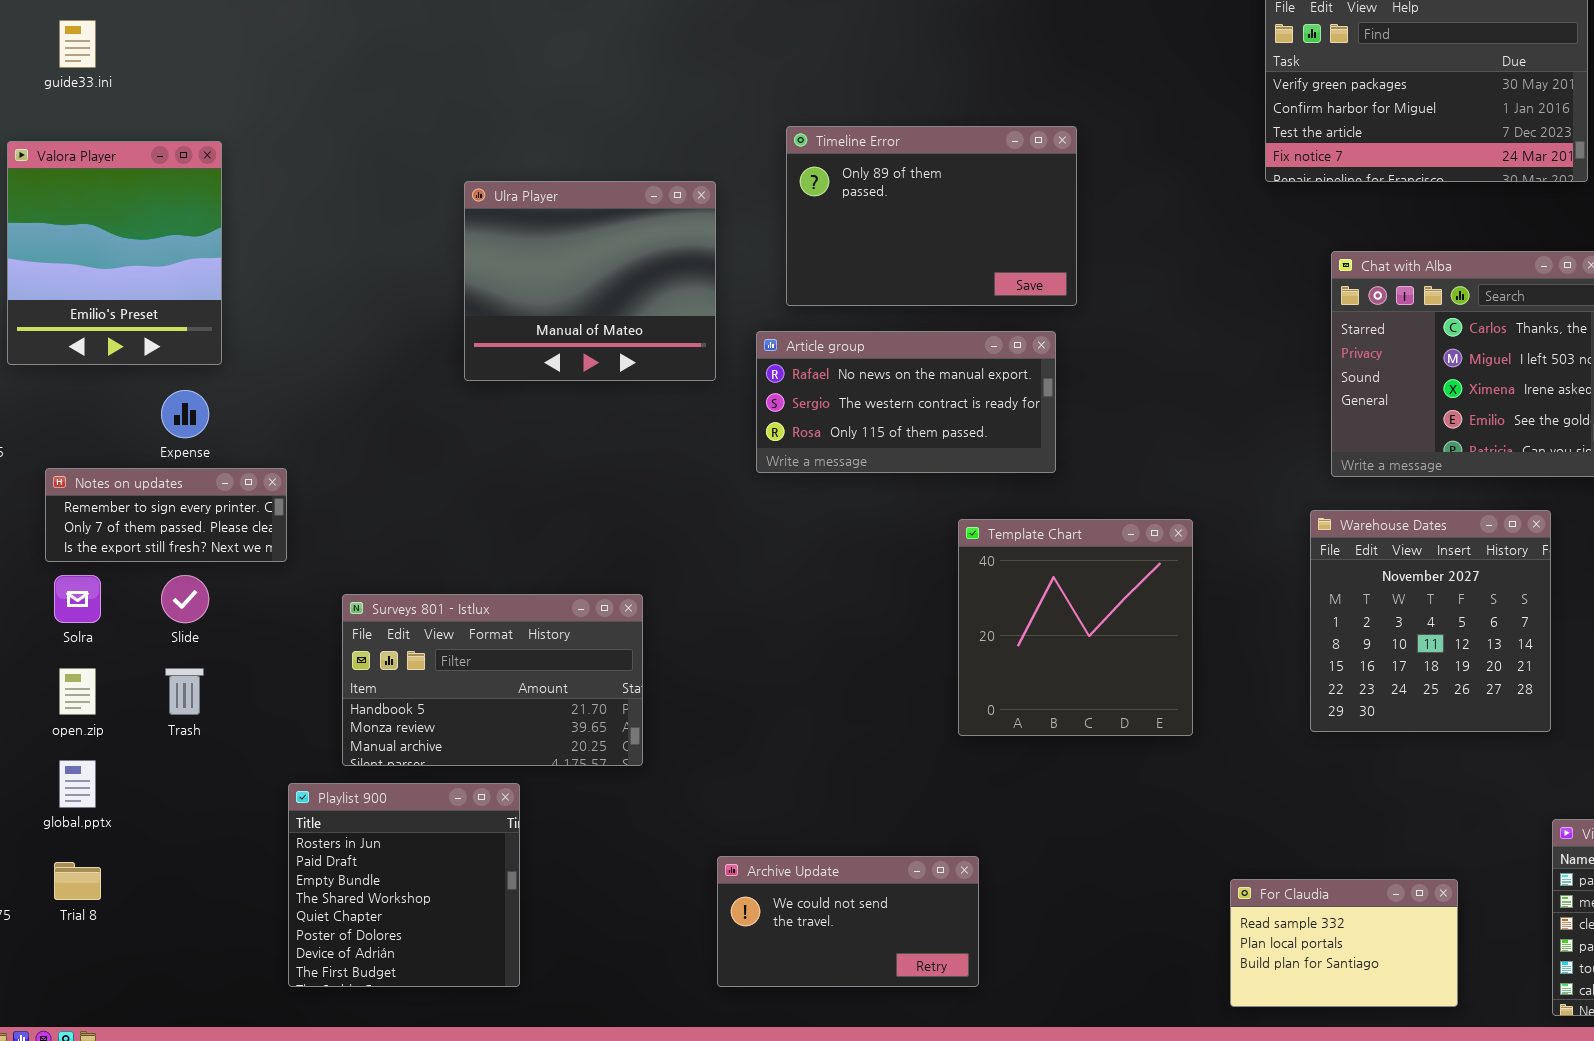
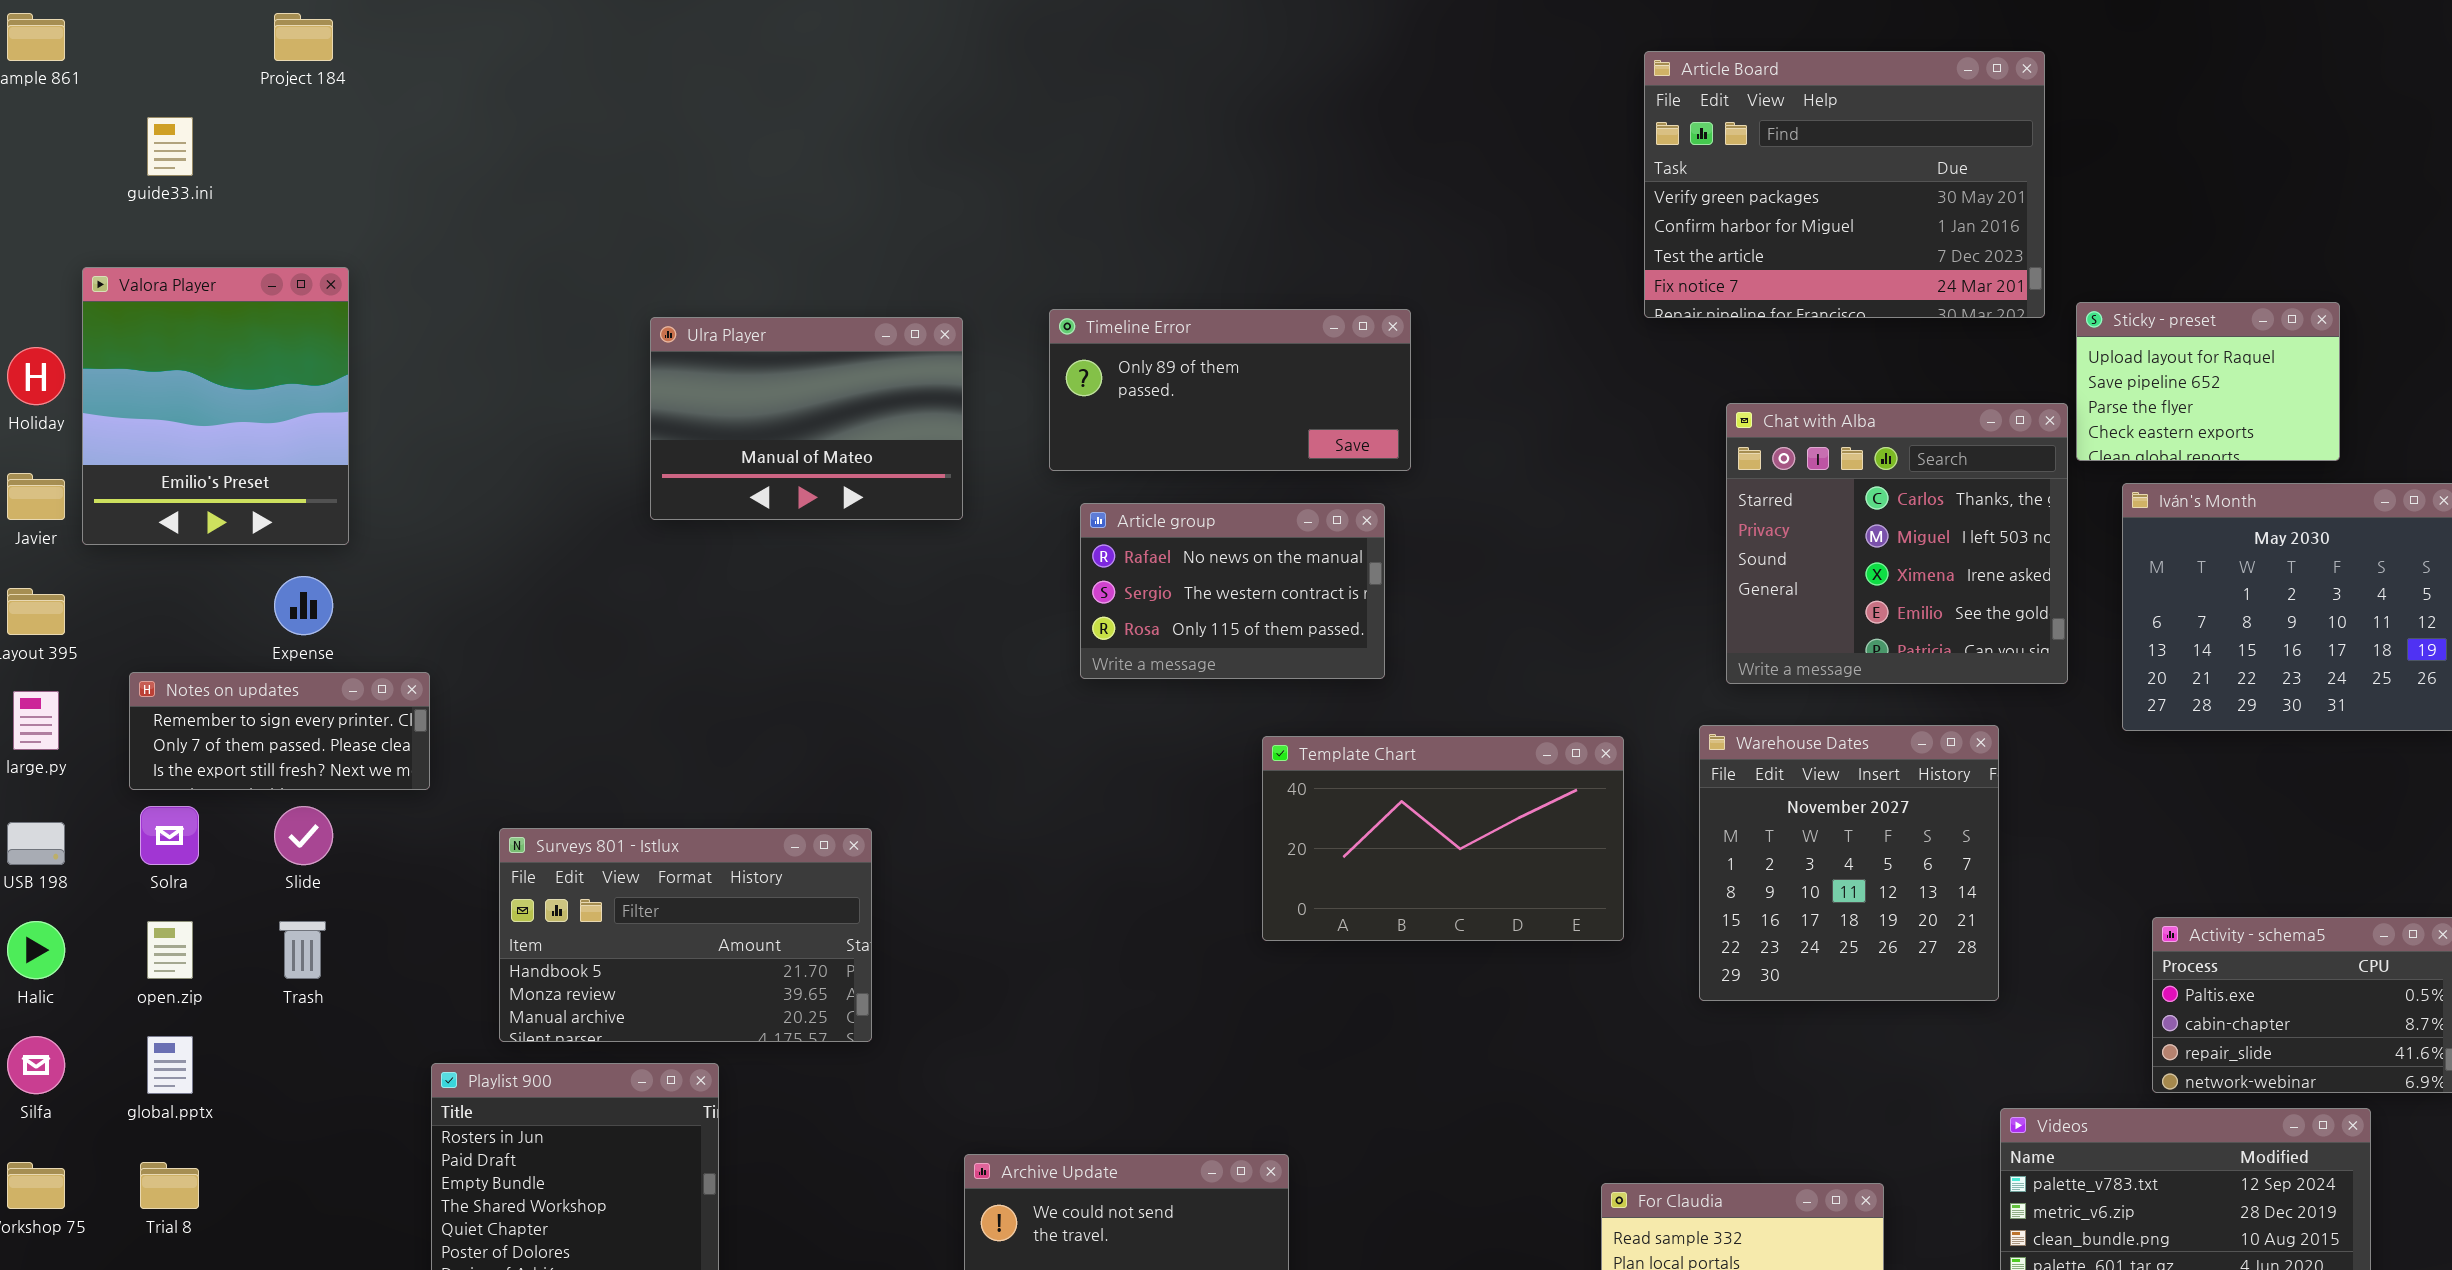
Timeline Error: [786,126,1077,306] -> [1049,309,1411,471], resized
Ulra Player: [464,181,716,381] -> [650,317,963,520], resized
Article group: [756,331,1056,473] -> [1080,503,1385,679], resized
Template Chart: [958,519,1193,736] -> [1262,736,1624,941], resized

